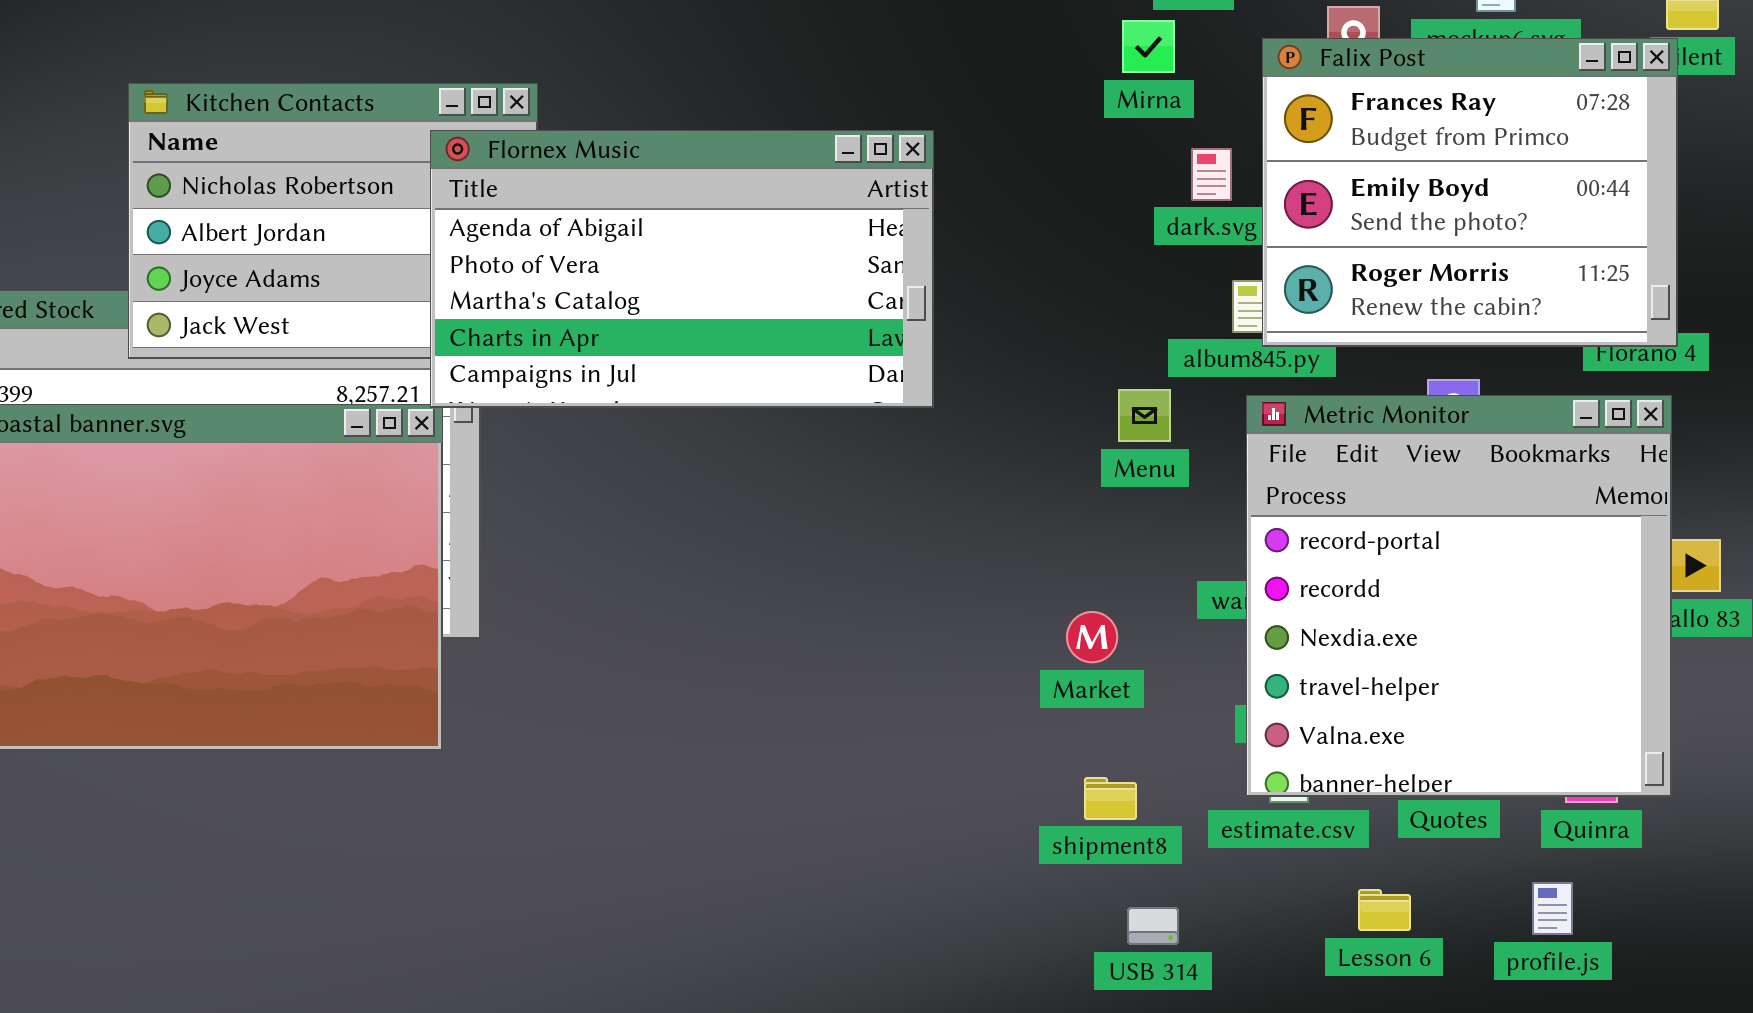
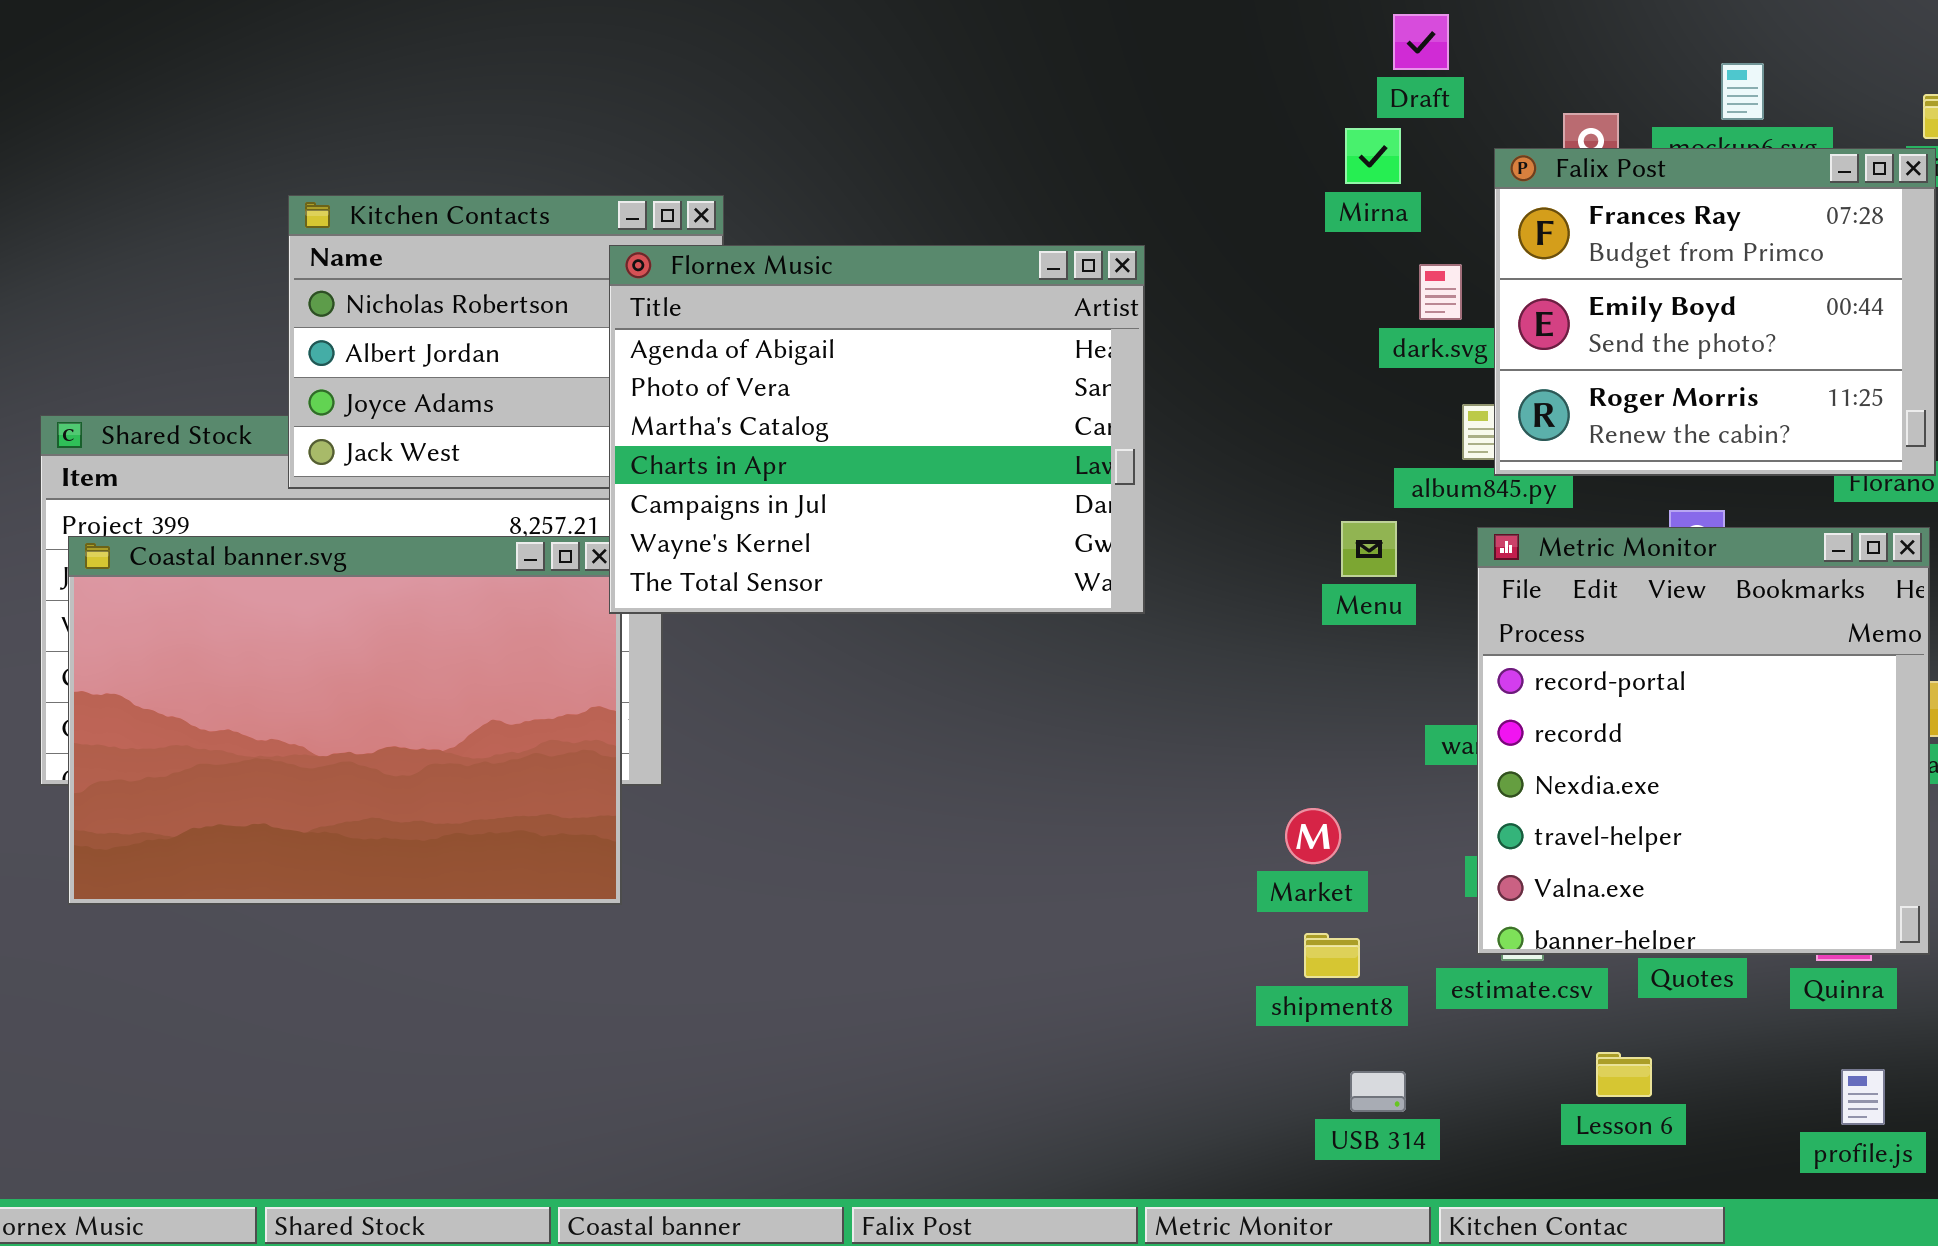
Flornex Music: [430,130,934,408] -> [609,245,1145,614], resized
Market: [1066,611,1118,663] -> [1285,808,1341,864], moved
profile.js: [1532,882,1573,935] -> [1841,1069,1885,1125], moved

